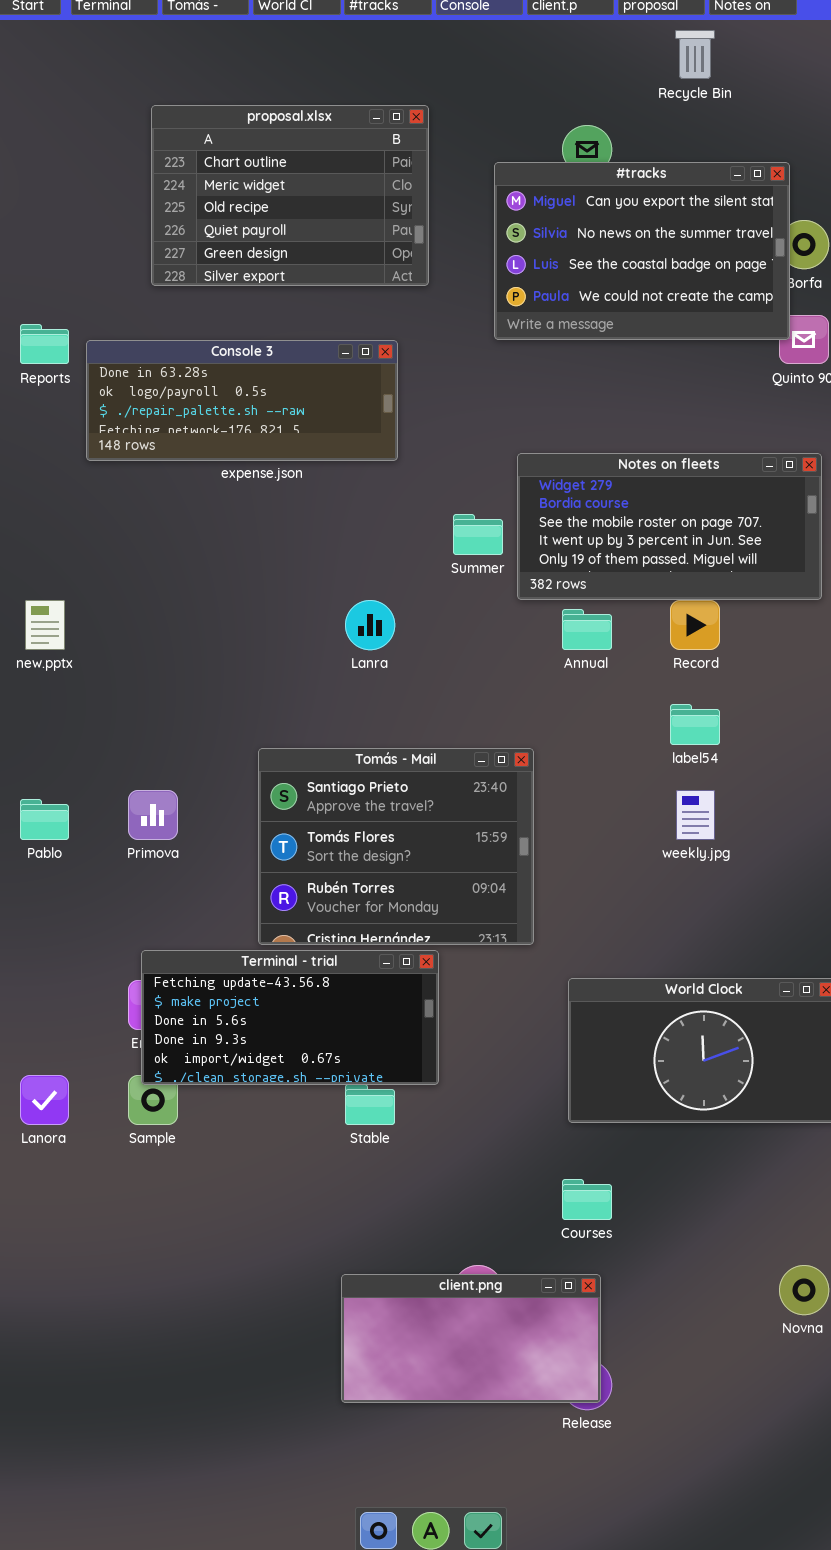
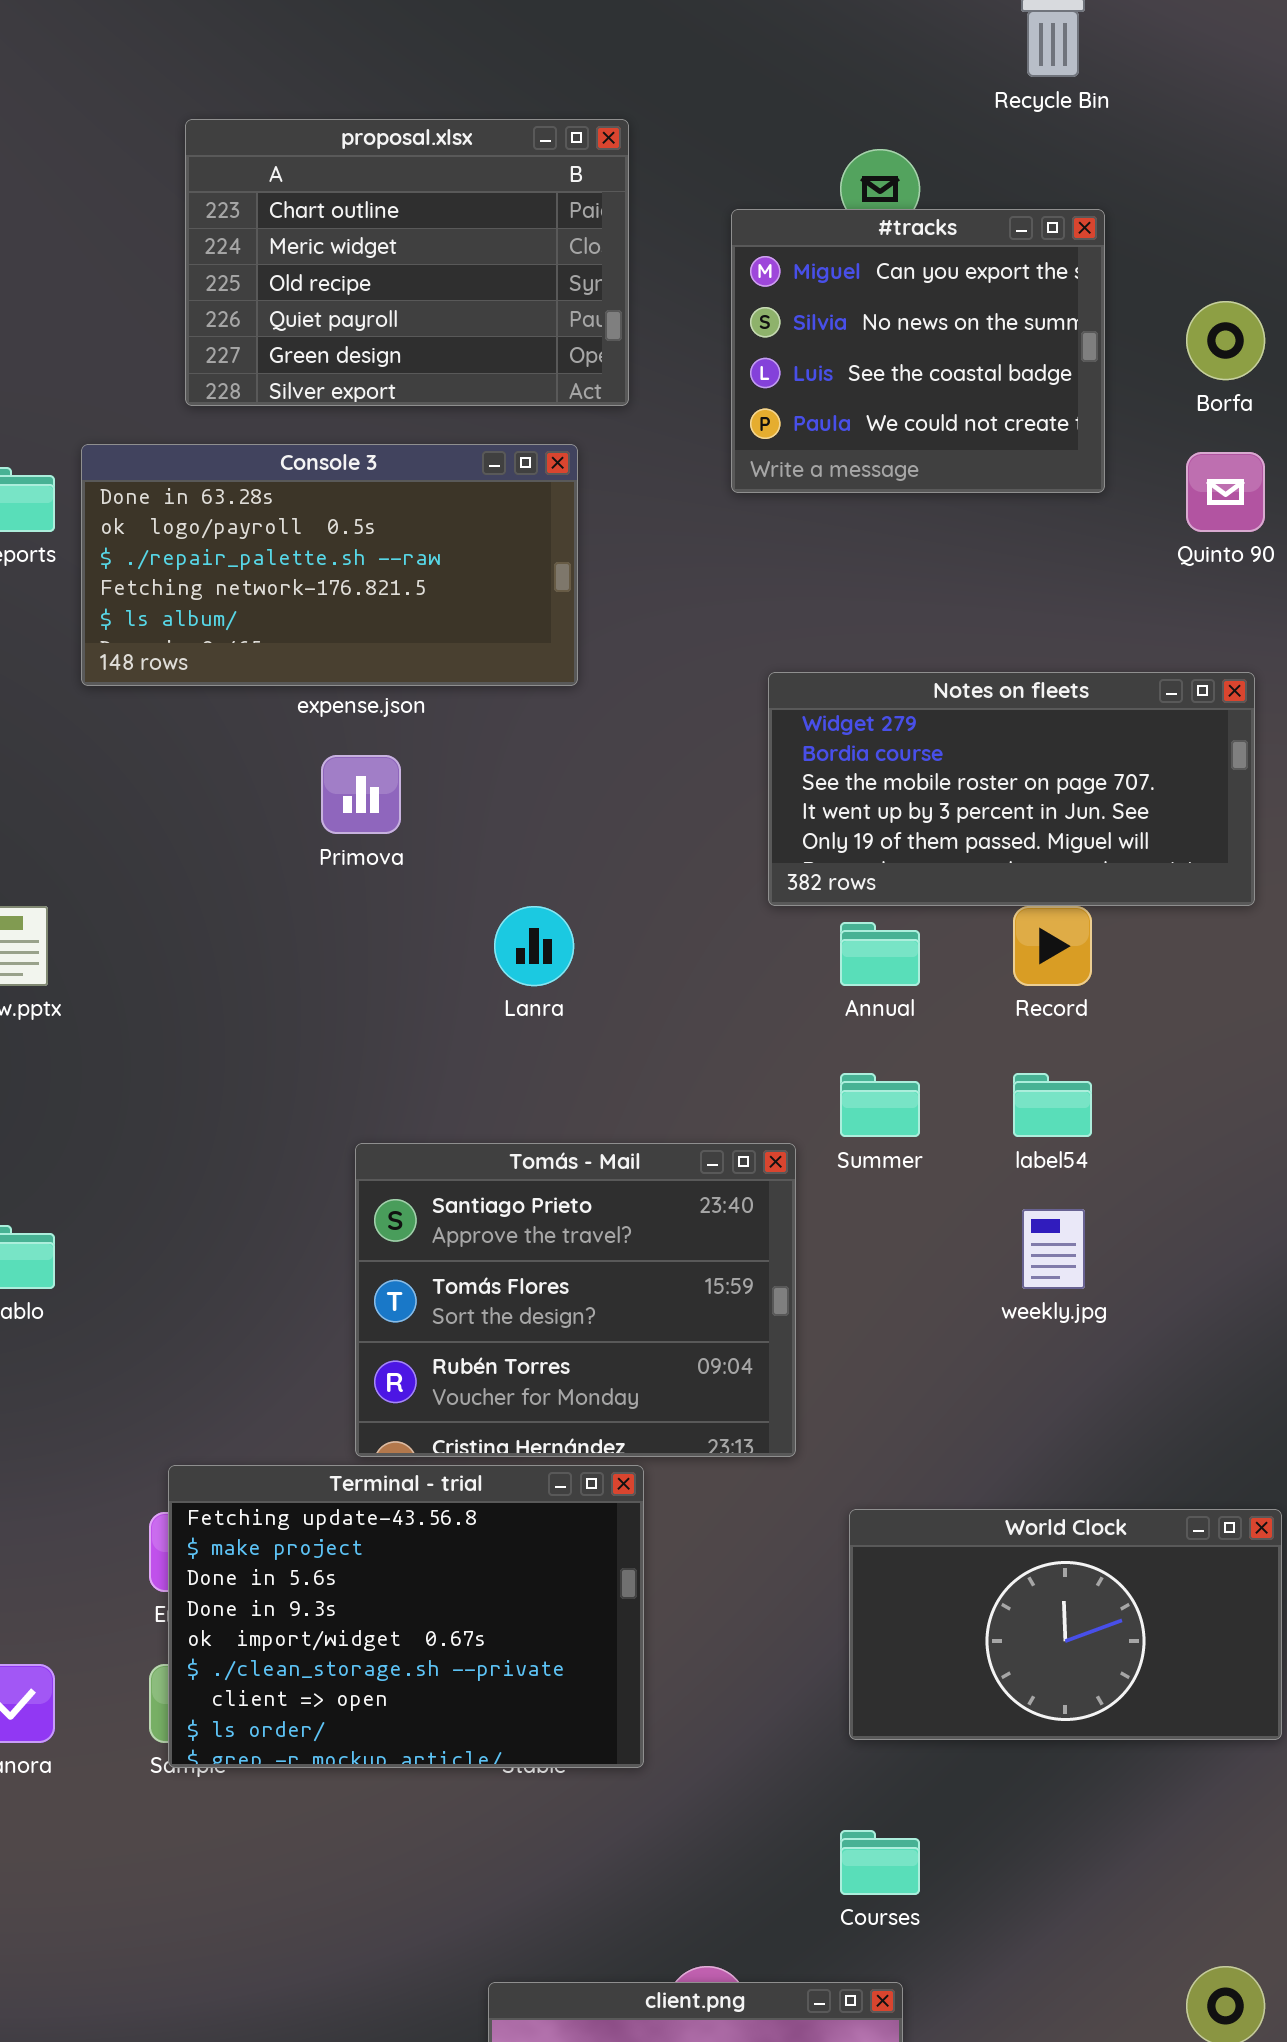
#tracks: [494,162,790,340] -> [731,209,1105,493], resized
Console 3: [86,340,398,461] -> [81,444,578,686], resized
Summer: [453,514,503,555] -> [840,1073,920,1137], moved
Primova: [128,790,178,840] -> [321,755,401,834], moved
Terminal - trial: [141,950,439,1085] -> [168,1465,644,1768], resized

